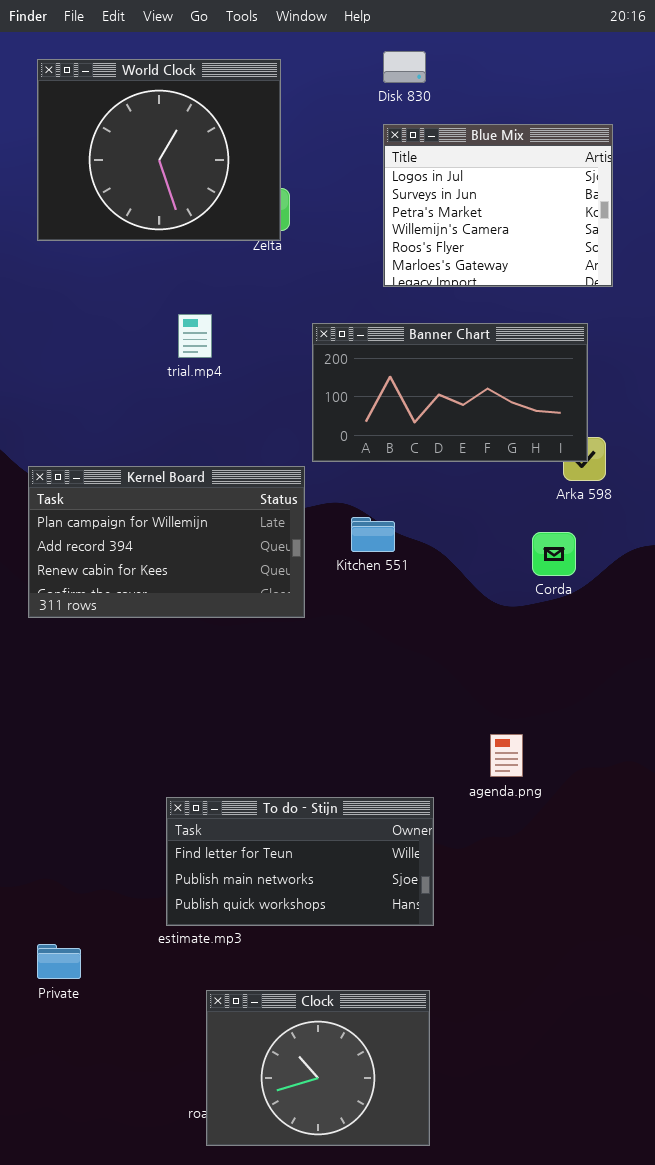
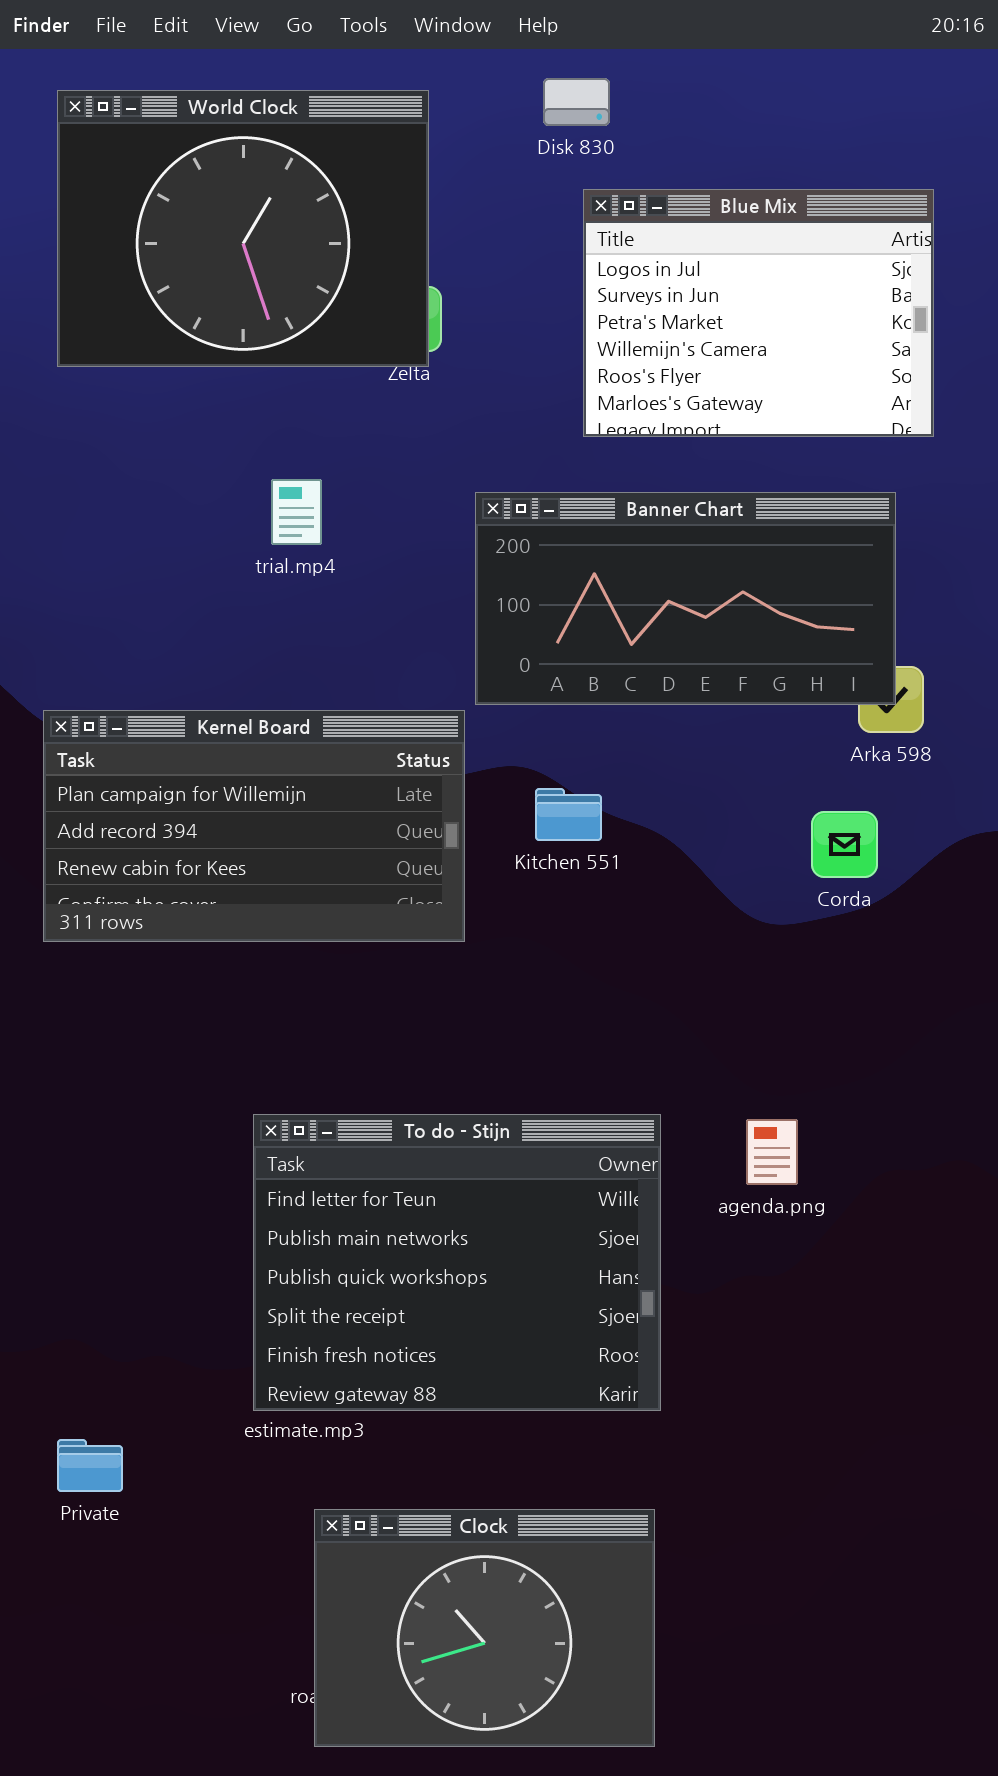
Disk 830: [383,51,426,83] -> [543,78,610,126], moved
To do - Stijn: [166,797,434,926] -> [253,1114,661,1411], resized

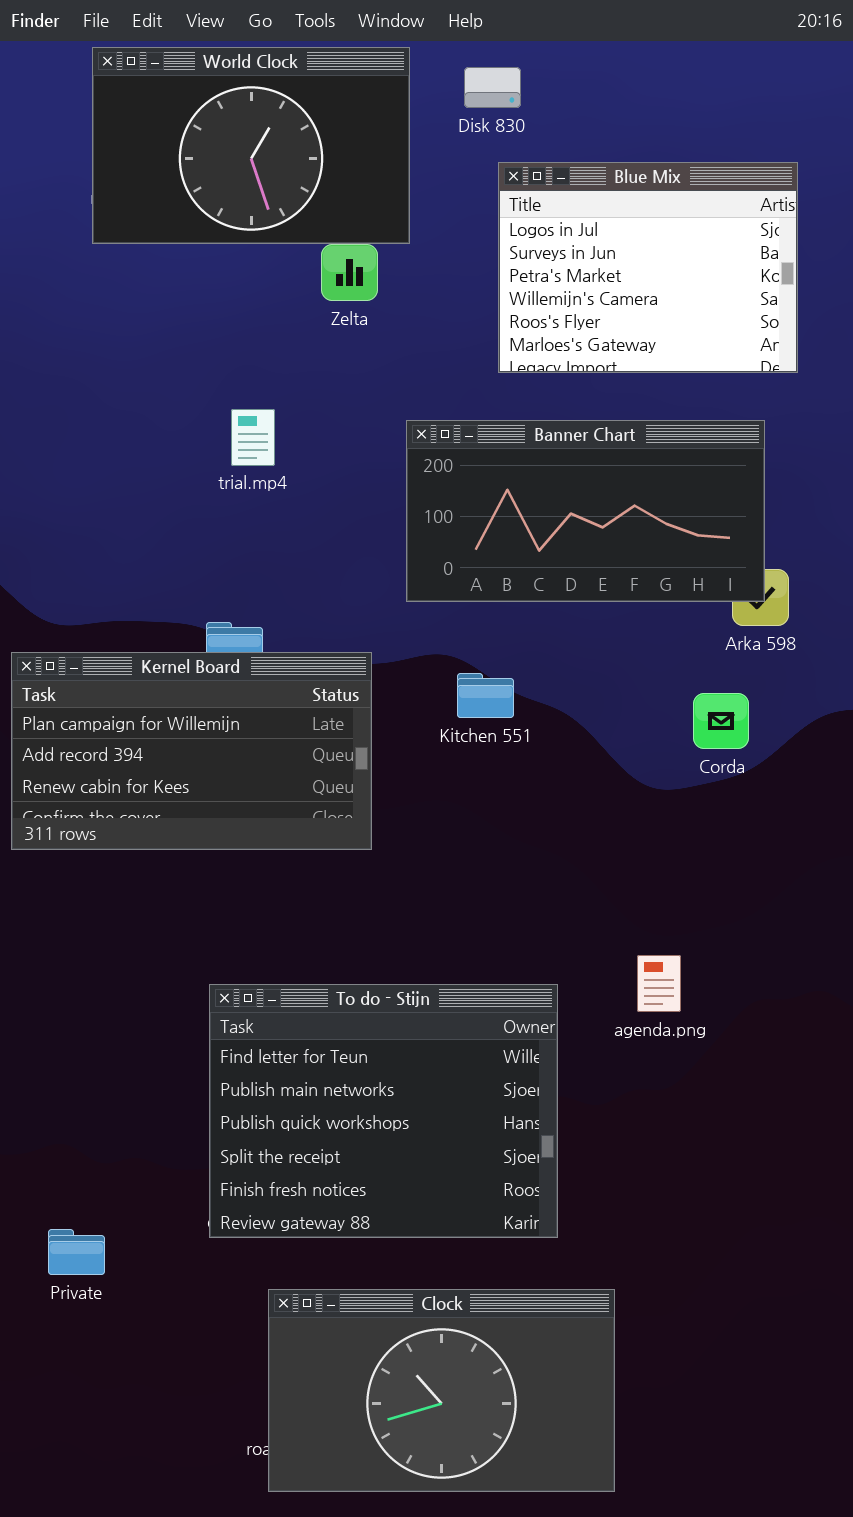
World Clock: [57,90,429,367] -> [92,47,410,244], moved, resized
Kernel Board: [43,710,465,942] -> [11,652,372,850], moved
To do - Stijn: [253,1114,661,1411] -> [209,984,558,1238], moved
Clock: [314,1509,655,1747] -> [268,1289,615,1492], resized

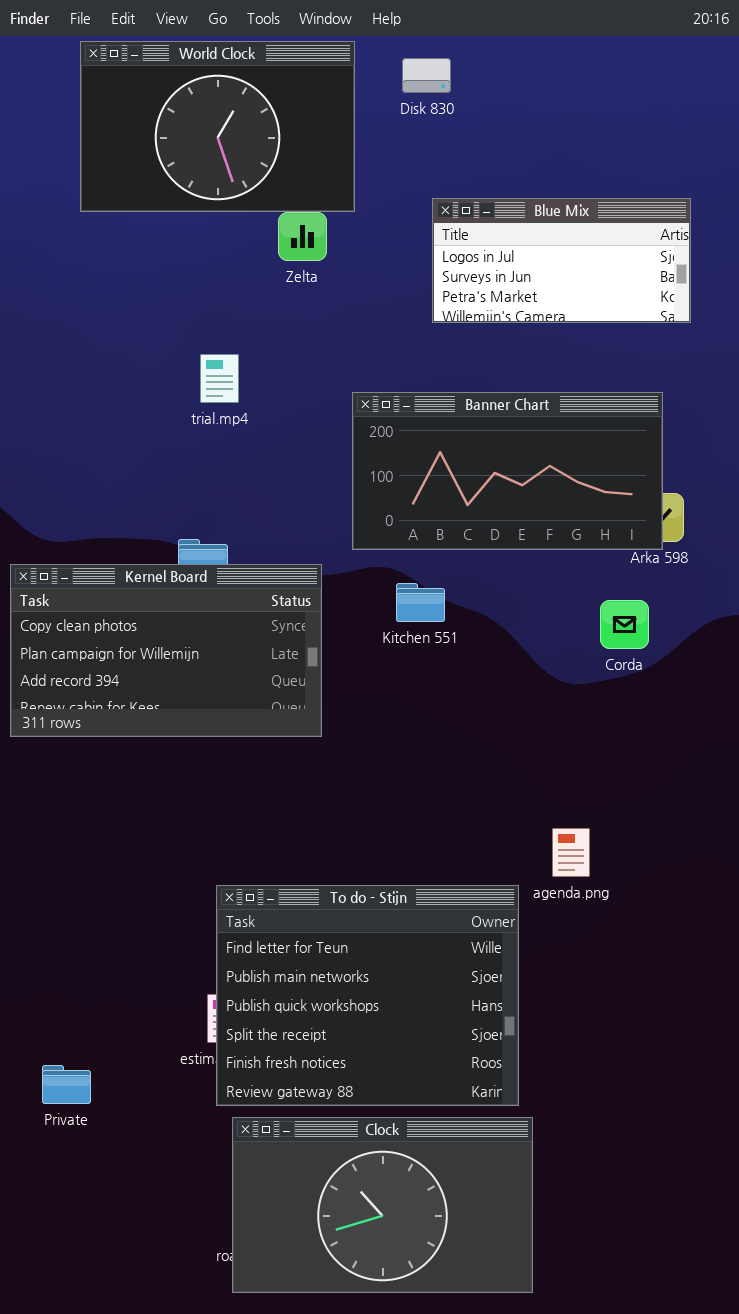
Blue Mix: [498,162,798,373] -> [432,198,691,323], resized
Banner Chart: [406,420,765,602] -> [352,392,663,550], moved
Kernel Board: [11,652,372,850] -> [10,564,322,737], scrolled up 1 row
To do - Stijn: [209,984,558,1238] -> [216,885,519,1106], moved

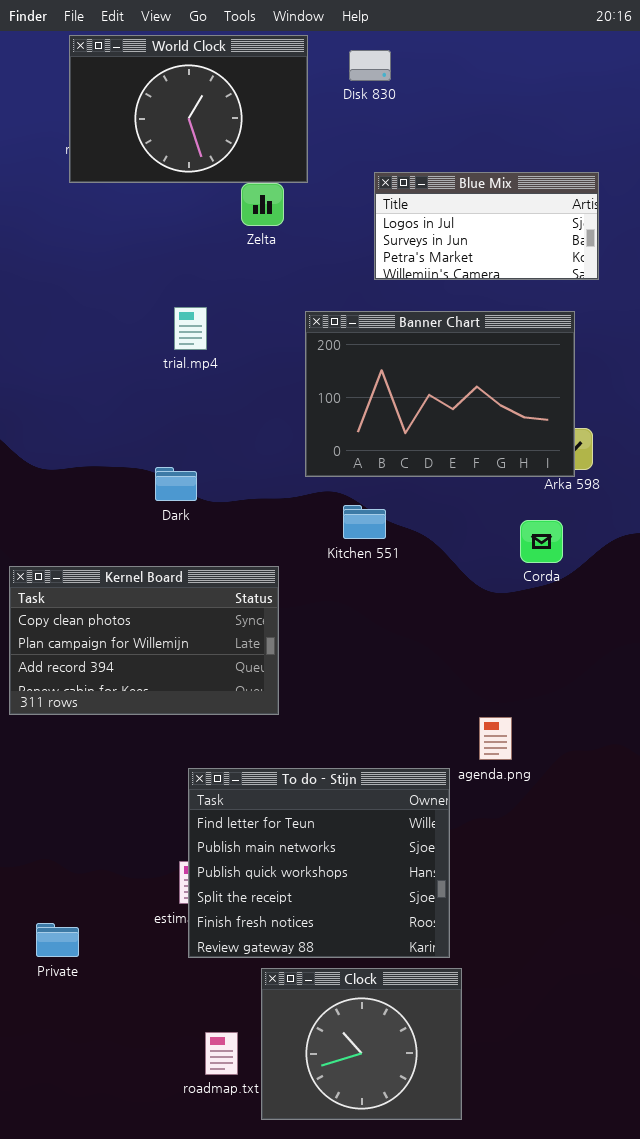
Banner Chart: [352,392,663,550] -> [305,311,575,477], resized
Kernel Board: [10,564,322,737] -> [9,566,279,715], moved
Clock: [232,1117,533,1293] -> [261,968,462,1120], resized

